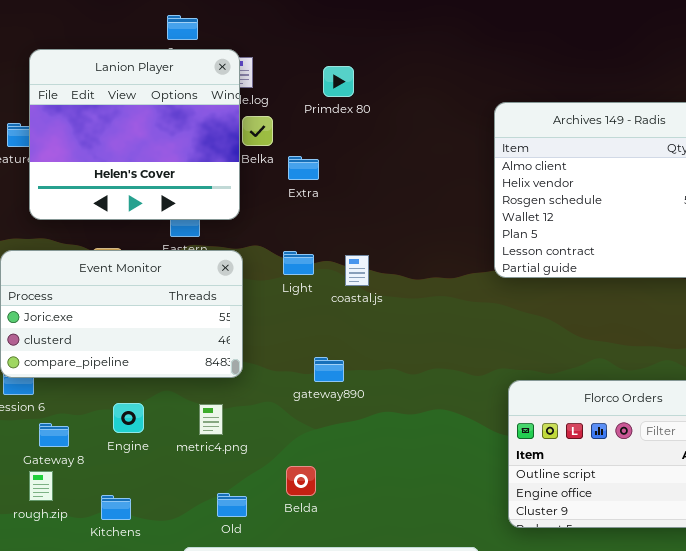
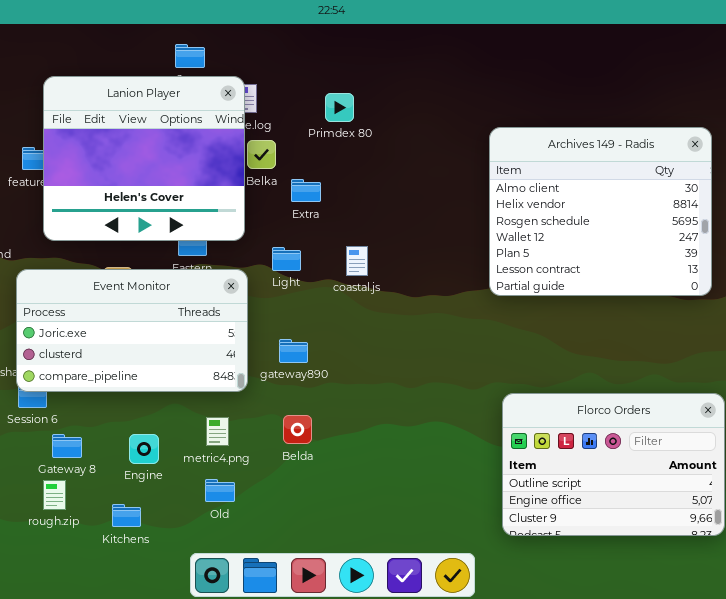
Light: [283,251,314,275] -> [272,247,301,271], moved
coastal.js: [345,255,369,286] -> [346,246,368,276], moved
gateway890: [314,357,344,382] -> [279,339,308,363], moved
Engine: [113,403,144,433] -> [129,434,159,464], moved
Belda: [286,466,316,496] -> [283,415,312,444], moved
Old: [217,493,247,517] -> [205,479,235,502], moved

